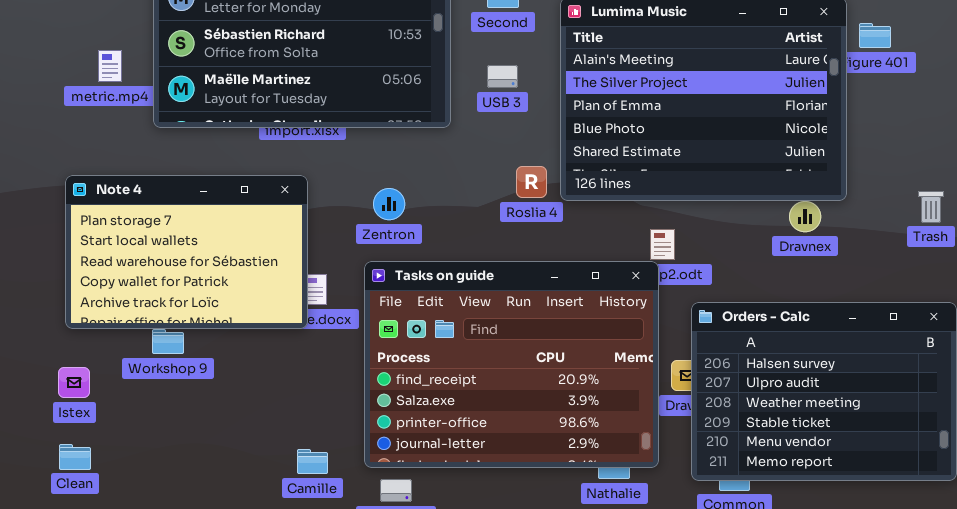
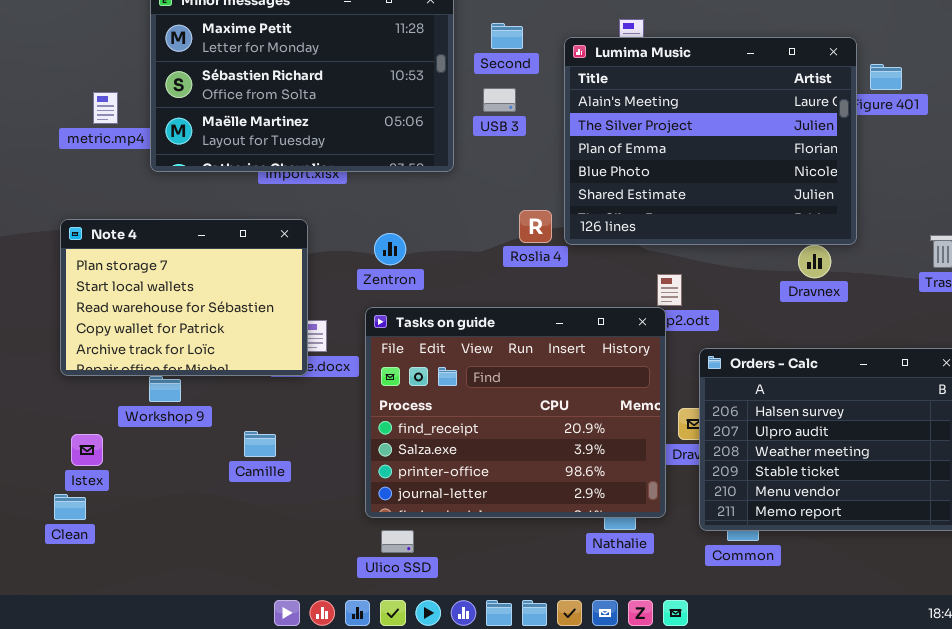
USB 3: [487,65,518,88] -> [483,88,516,112], moved
Istex: [58,367,90,398] -> [71,434,103,466], moved
Camille: [297,449,328,474] -> [244,431,276,457], moved

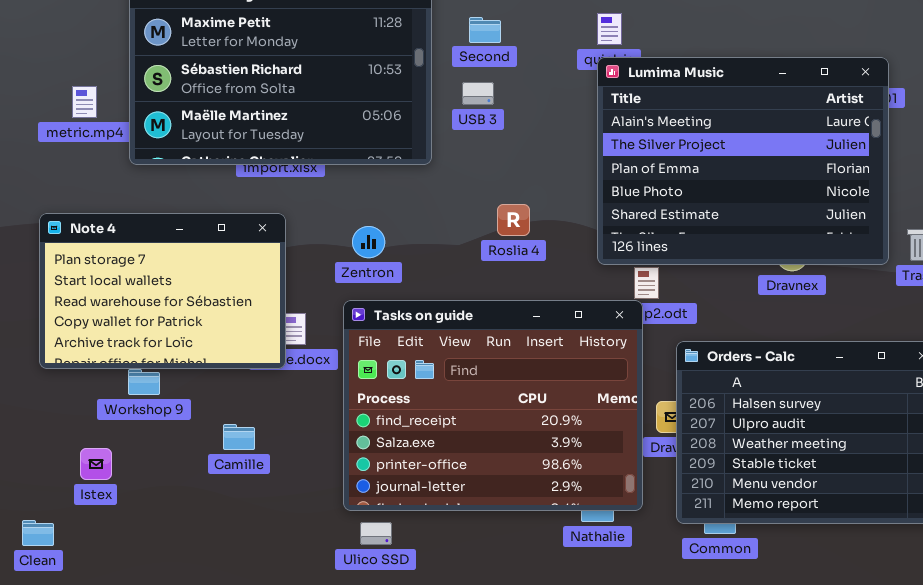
Lumima Music: [564,37,857,245] -> [597,57,889,265], moved
Istex: [71,434,103,466] -> [80,448,112,480], moved
Clean: [54,494,86,520] -> [22,520,54,546], moved

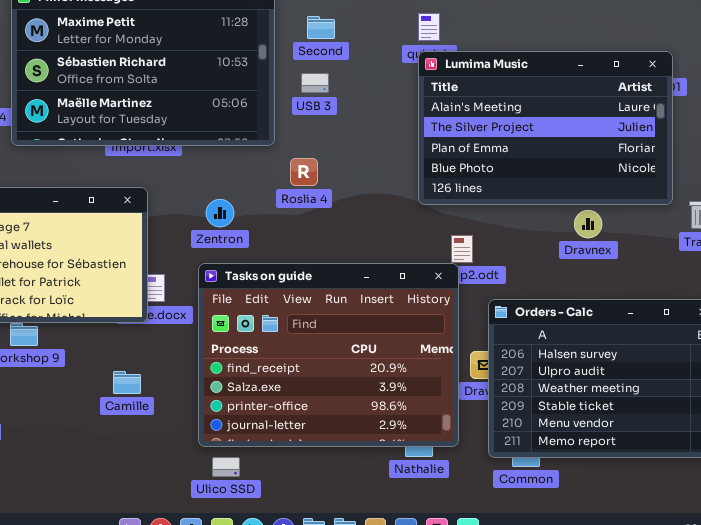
Lumima Music: [597,57,889,265] -> [418,51,673,205], resized
Roslia 4: [497,204,530,236] -> [290,158,318,186], moved
Camille: [223,424,255,450] -> [113,371,141,394], moved

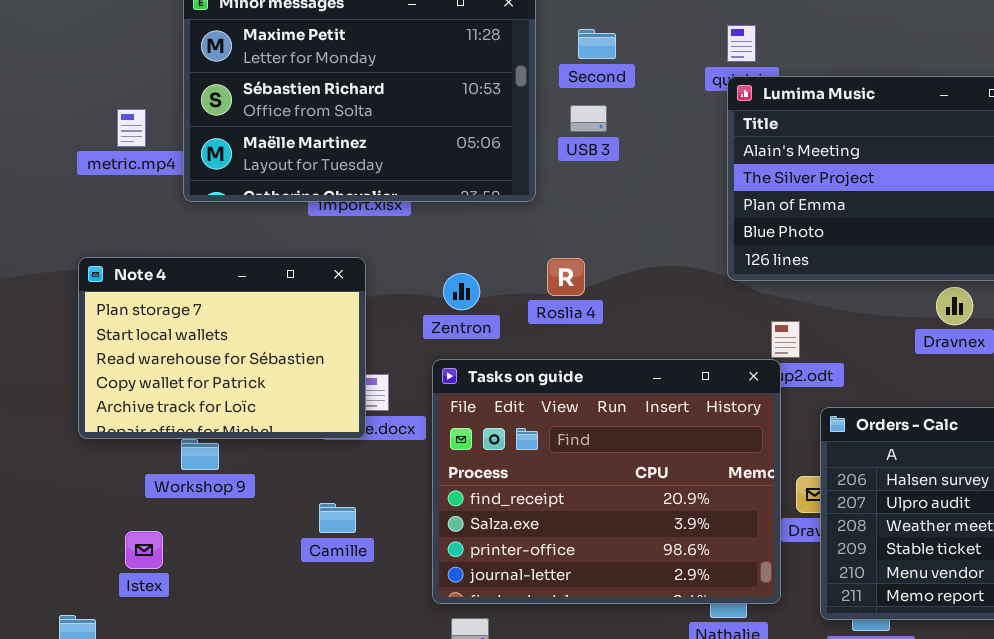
Roslia 4: [290,158,318,186] -> [547,258,585,296], moved

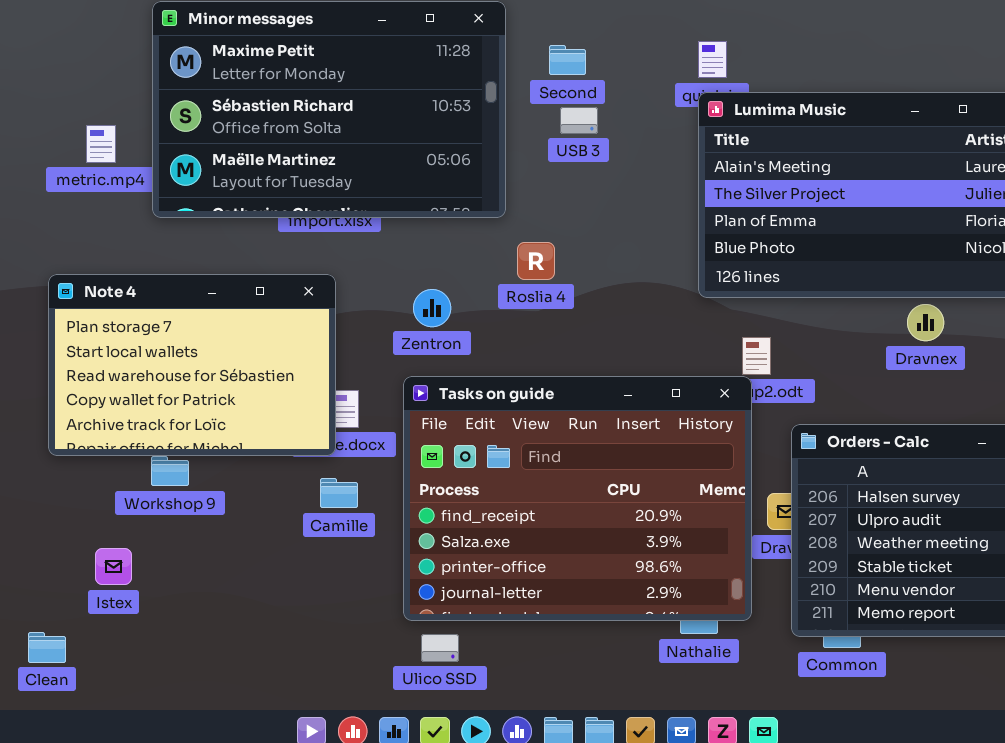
USB 3: [570,105,607,132] -> [560,107,598,134], moved
Roslia 4: [547,258,585,296] -> [517,242,555,280], moved
Camille: [319,503,356,533] -> [320,478,358,508], moved

